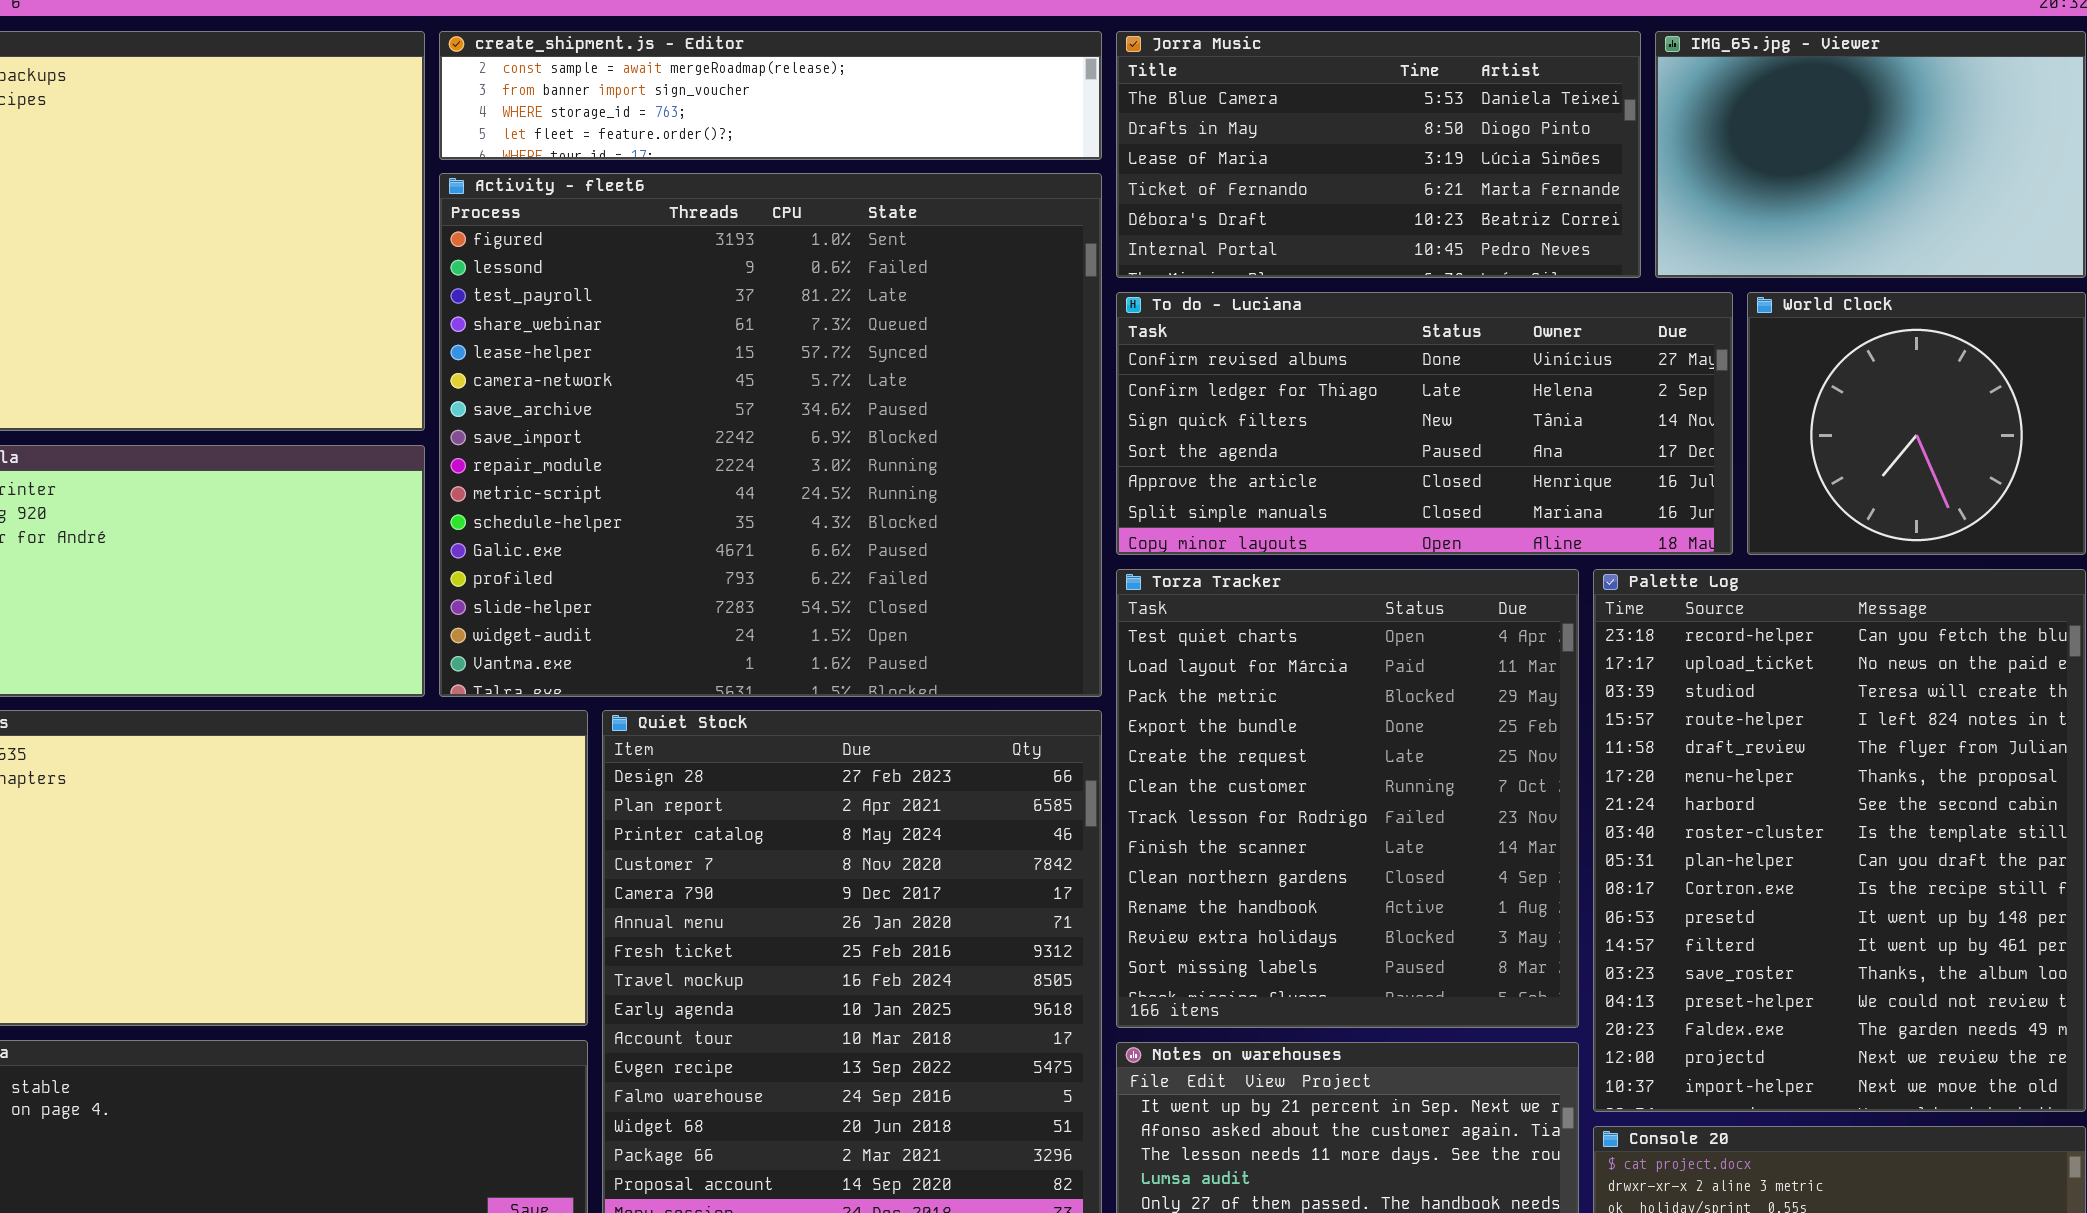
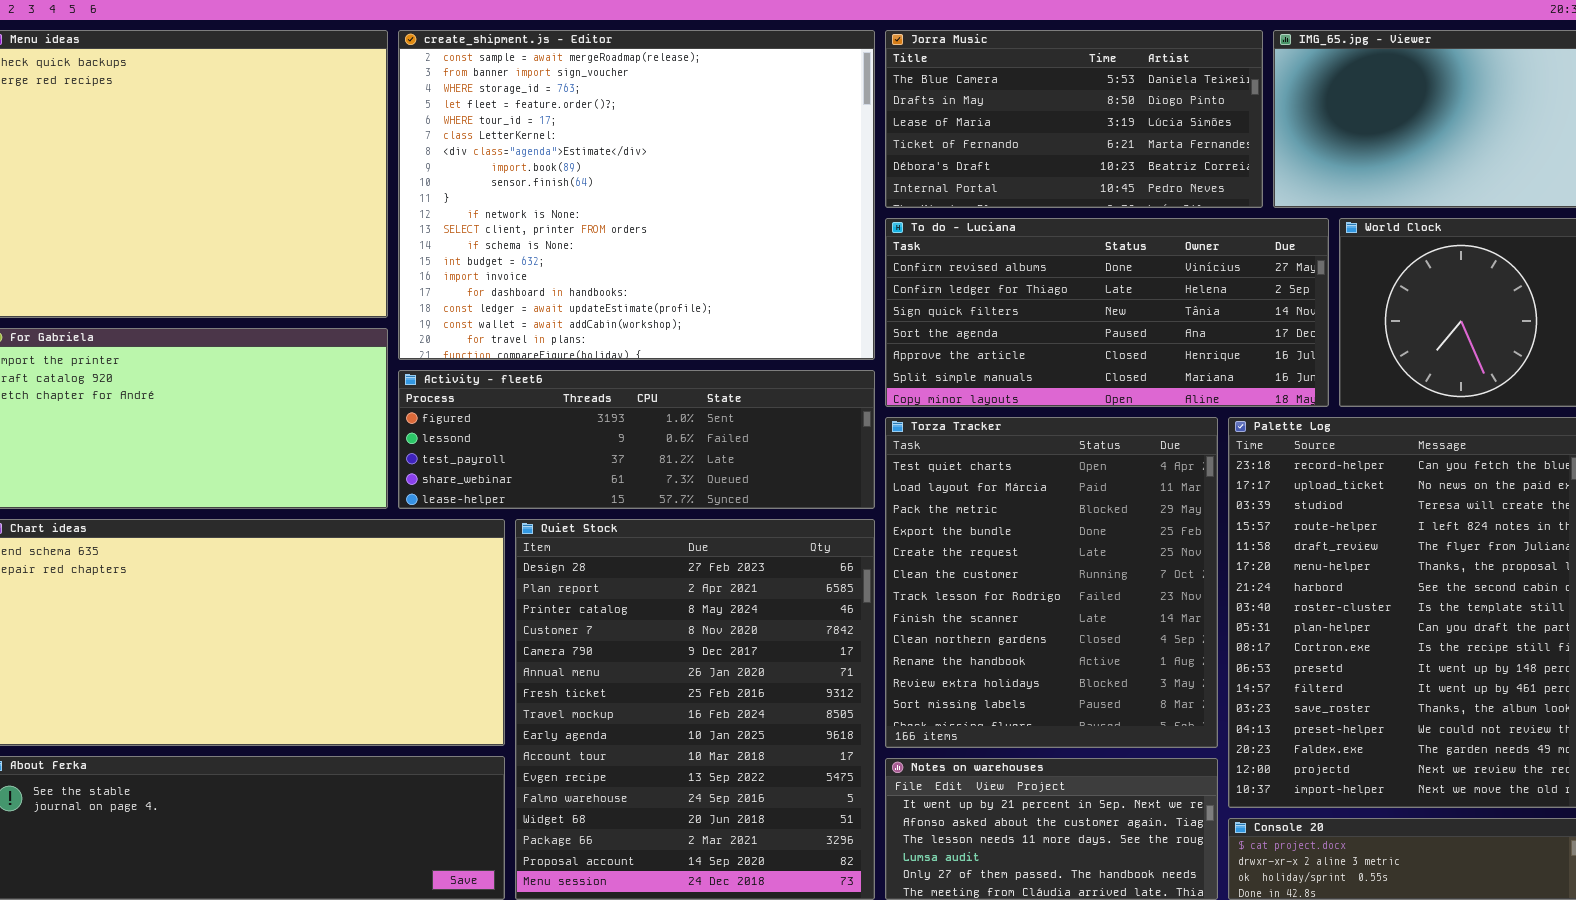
create_shipment.js - Editor: [439,31,1102,160] -> [398,30,875,360], resized
Activity - fleet6: [439,173,1102,697] -> [398,370,875,509], resized

